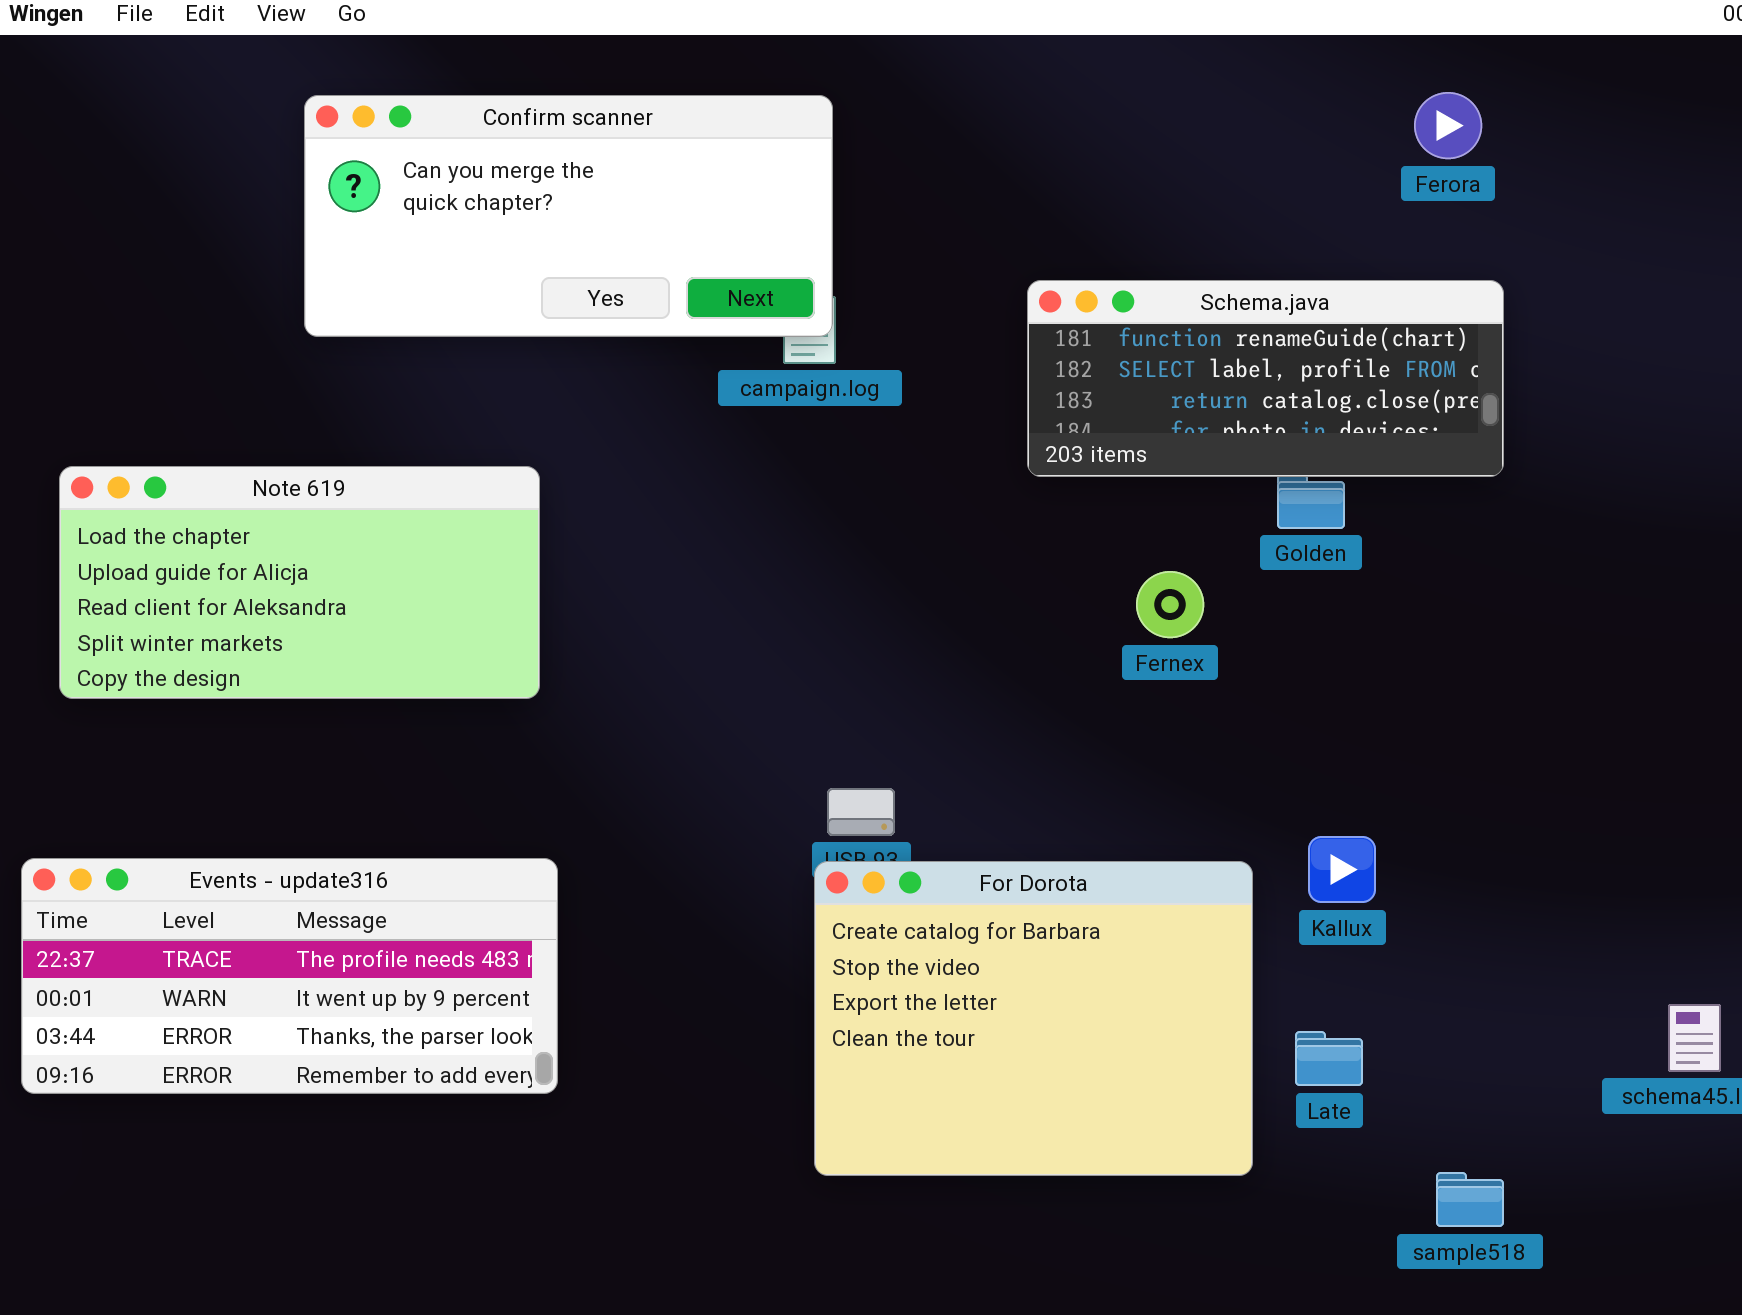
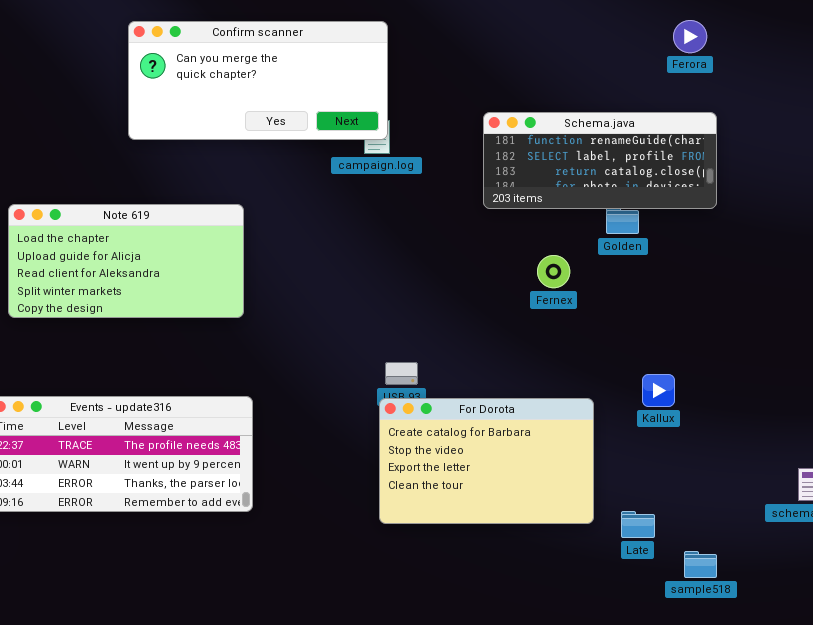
Kallux: [1308,836,1376,903] -> [642,374,675,407], moved
For Dorota: [814,861,1253,1176] -> [379,398,594,524], resized
Late: [1295,1031,1363,1086] -> [621,511,655,538], moved

